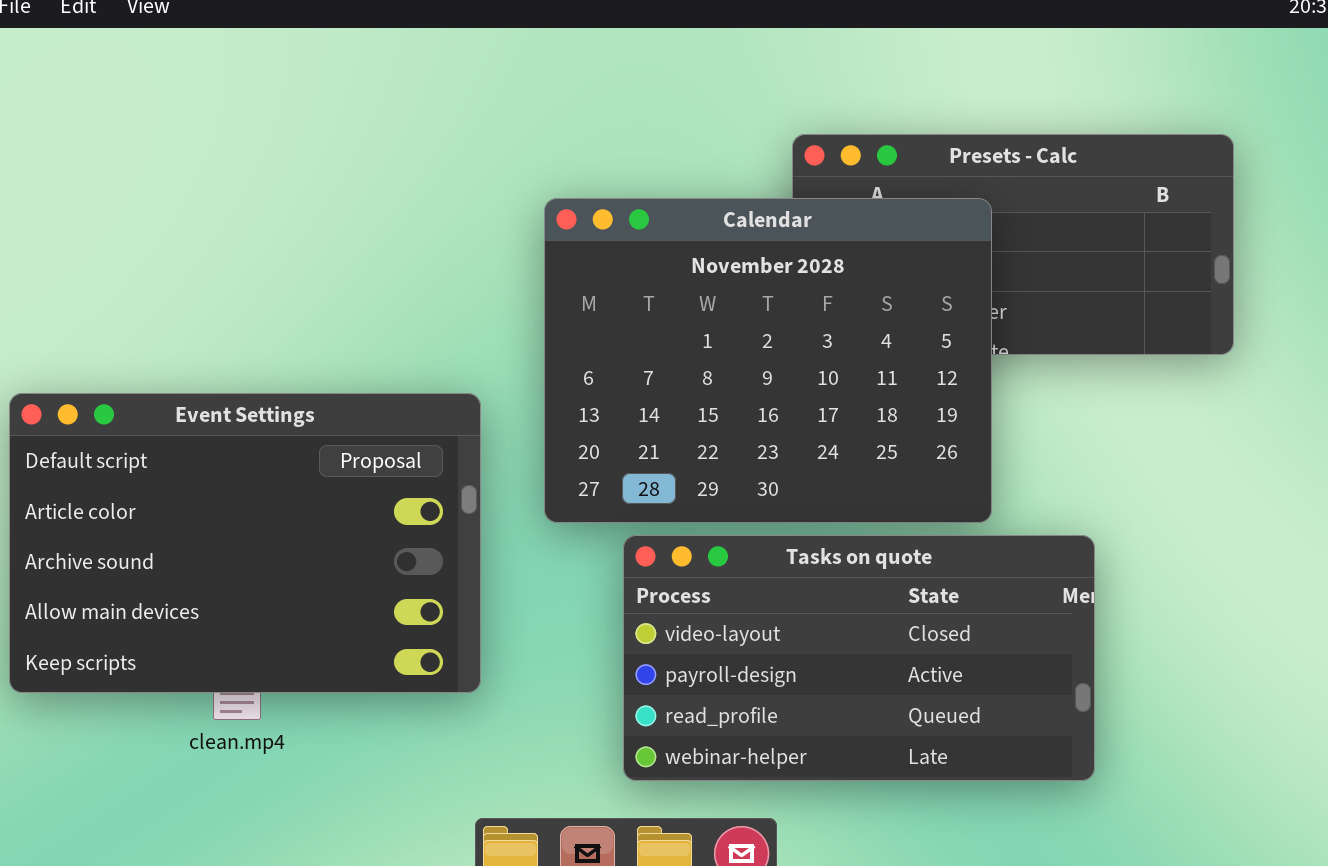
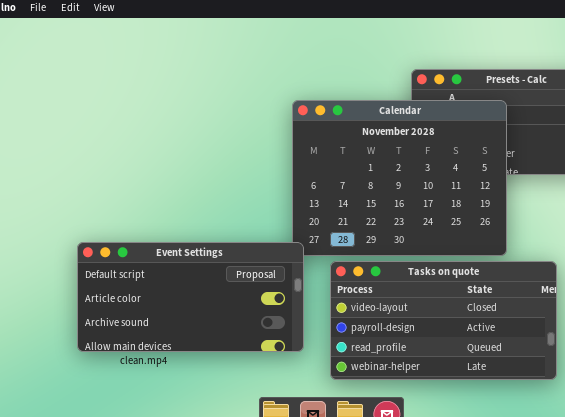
Event Settings: [9,393,481,693] -> [77,242,304,352], moved, resized

